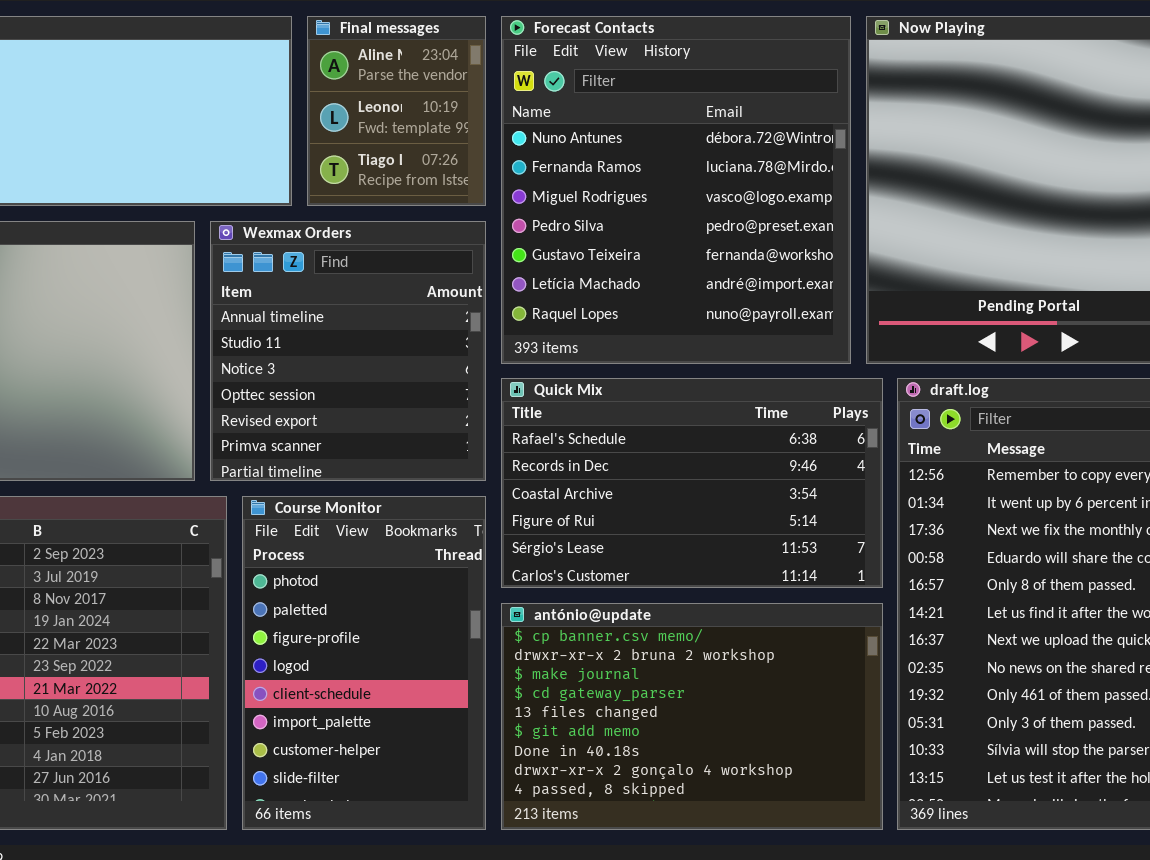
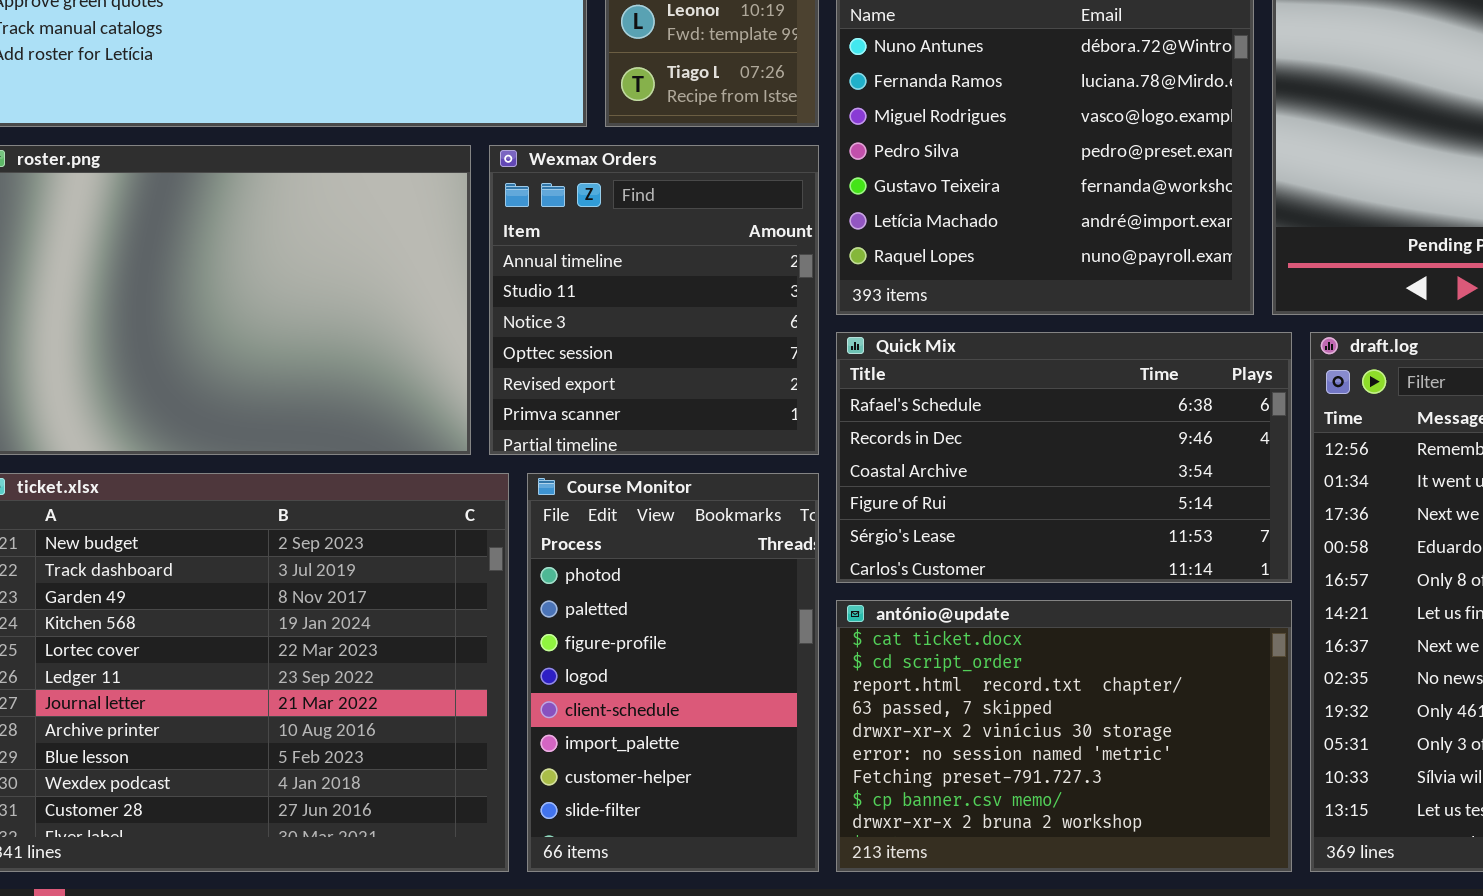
antónio@update: [501,603,883,830] -> [836,600,1292,872], scrolled up 7 rows

